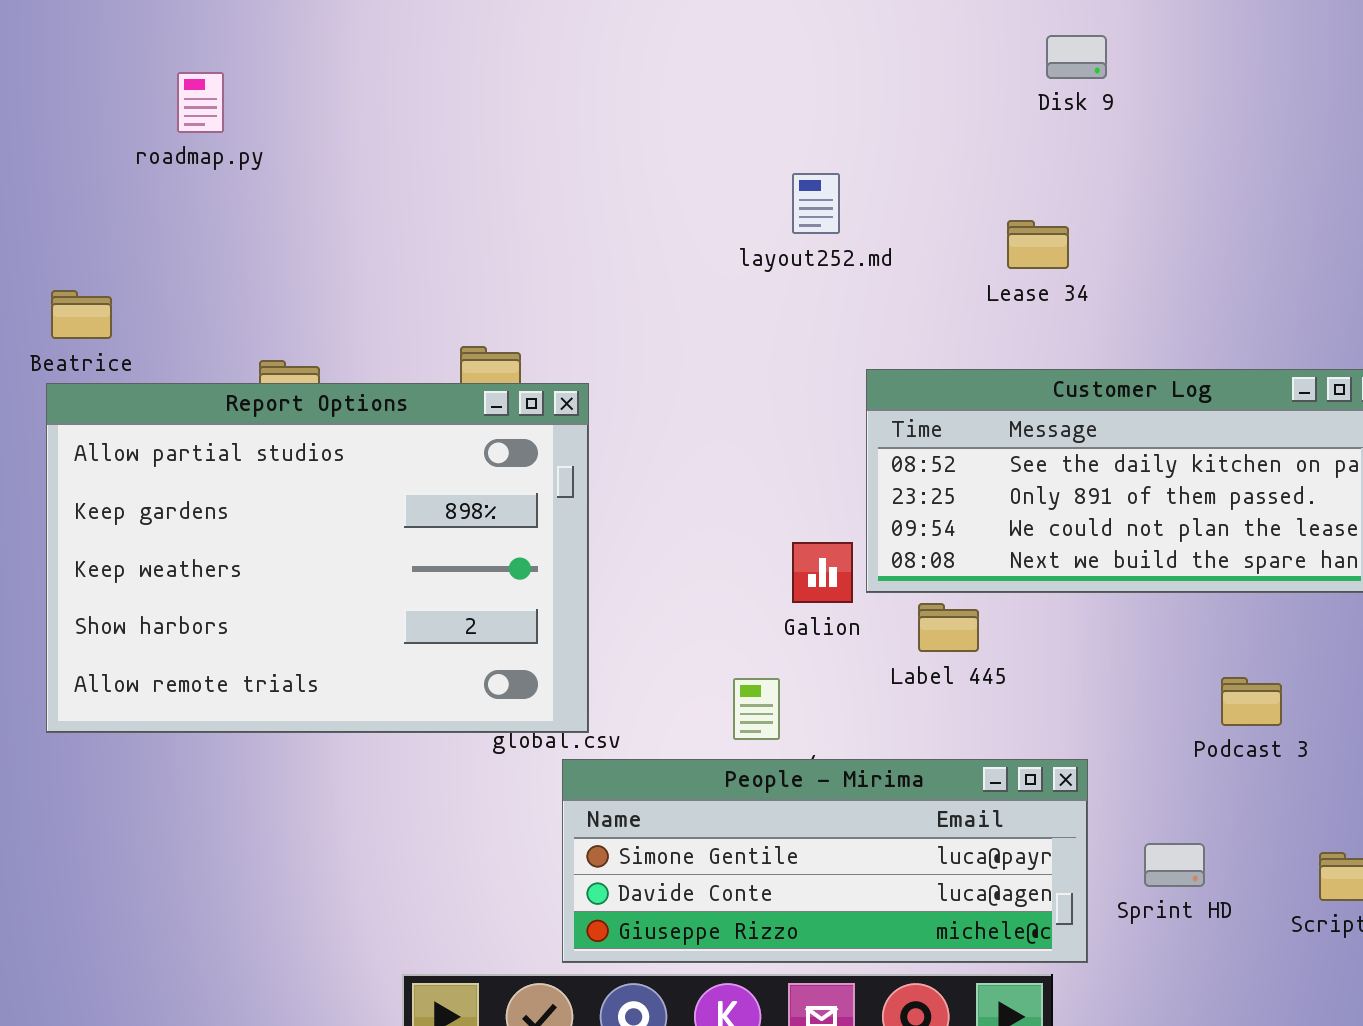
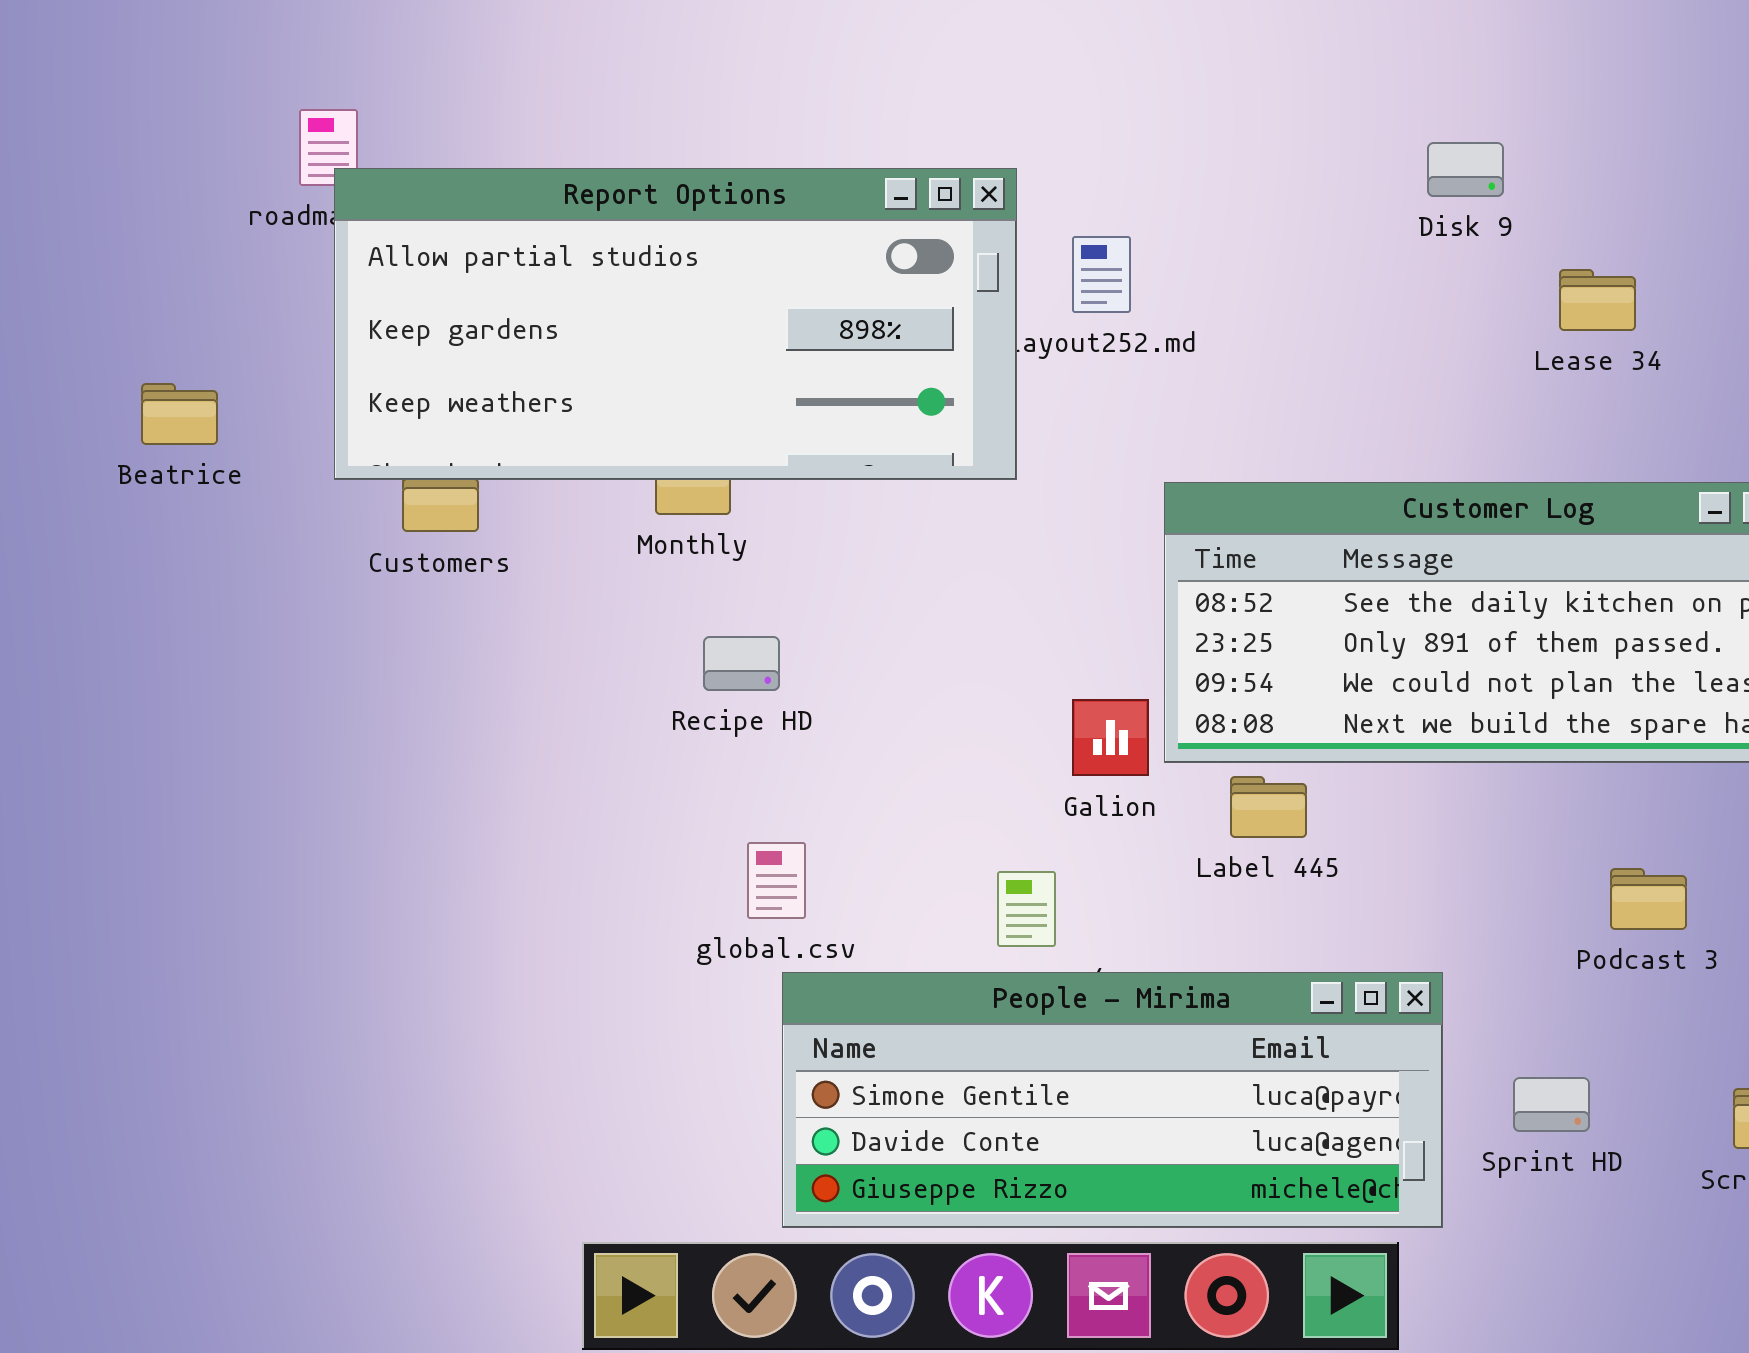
Disk 9: [1046,35,1107,79] -> [1427,142,1504,197], moved
Lease 34: [1007,220,1069,269] -> [1559,269,1636,331], moved
Report Options: [46,383,589,733] -> [334,168,1017,480], moved, resized

